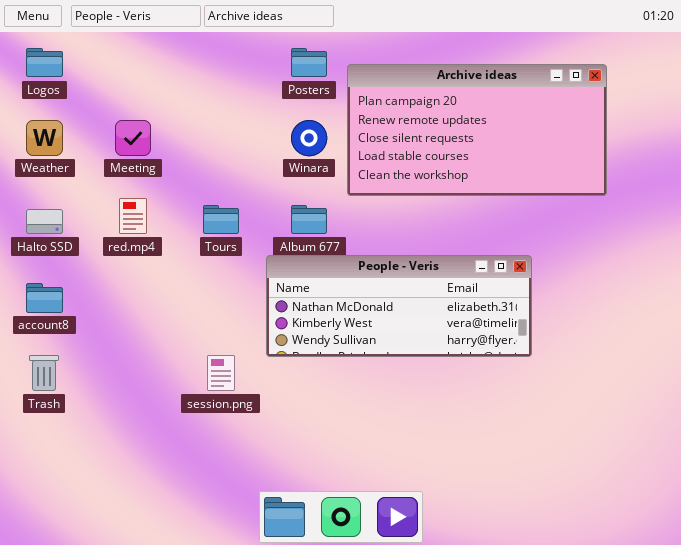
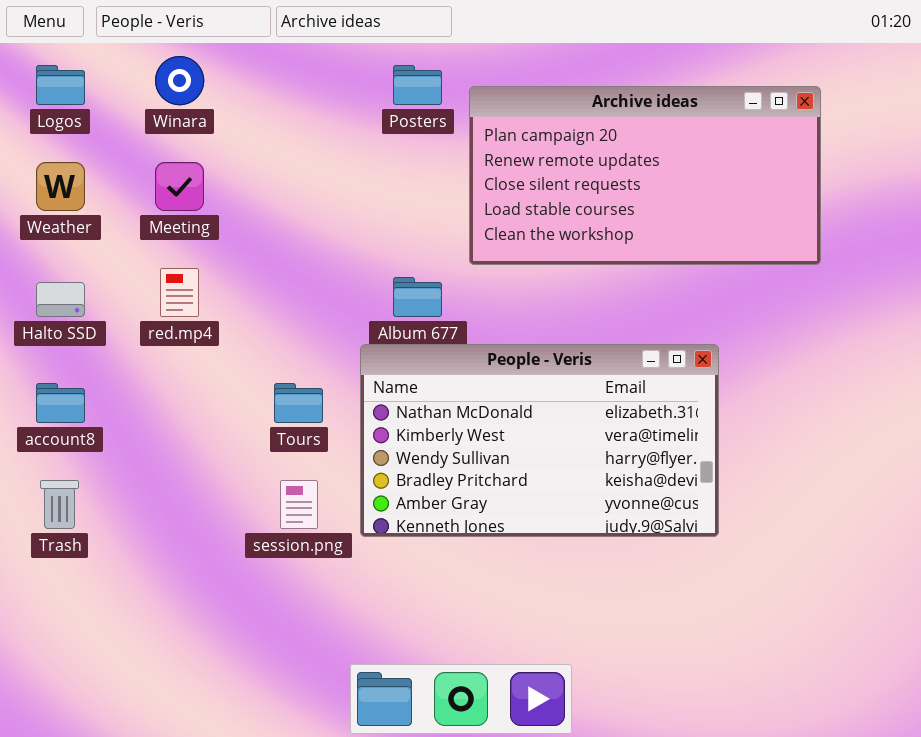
Winara: [291,120,327,156] -> [155,56,204,105], moved
Tours: [203,205,239,234] -> [274,383,323,423], moved
People - Veris: [266,255,532,357] -> [360,344,719,537], resized

